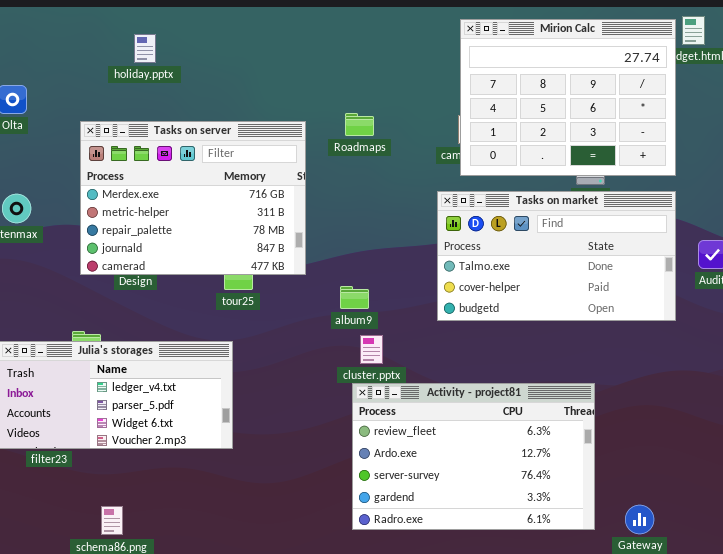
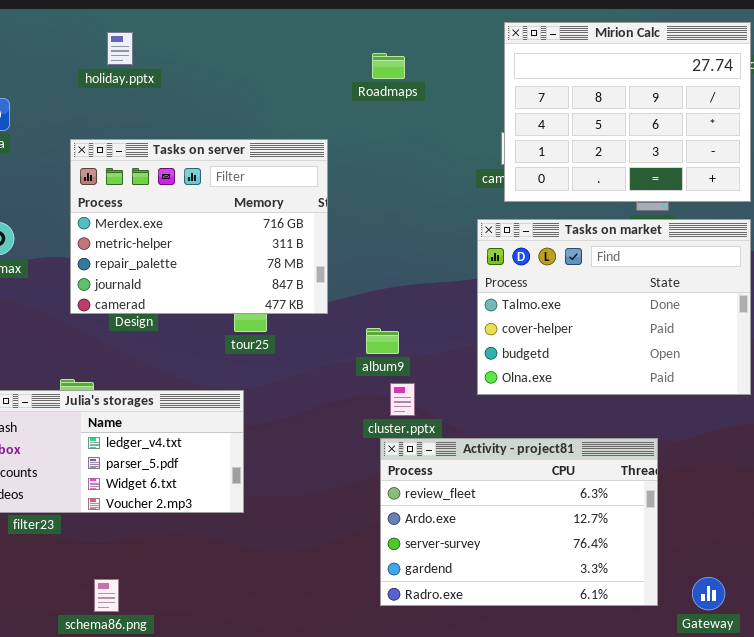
holiday.pptx: [134,34,156,63] -> [107,32,133,65], moved
Roadmaps: [345,113,374,136] -> [372,53,405,79], moved
Tasks on market: [437,191,676,321] -> [477,219,751,395], resized

